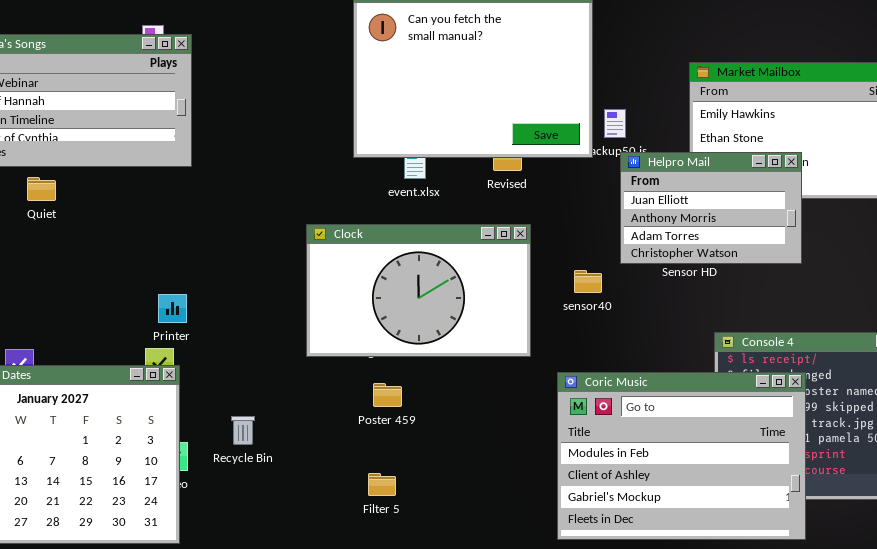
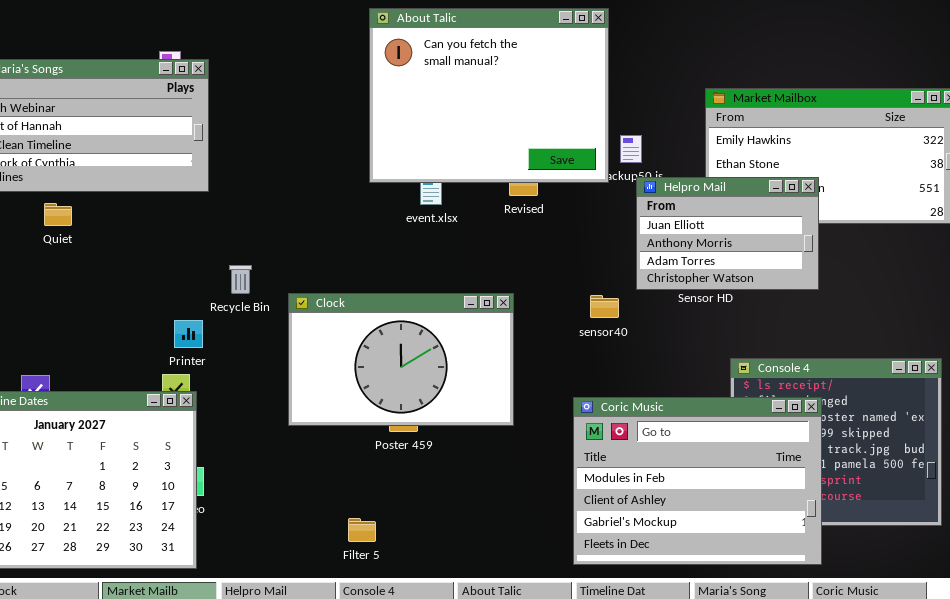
Clock: [306,224,531,357] -> [288,293,514,426], moved
Recycle Bin: [231,416,255,445] -> [229,265,252,294], moved
Filter 5: [368,473,396,496] -> [348,518,376,542], moved

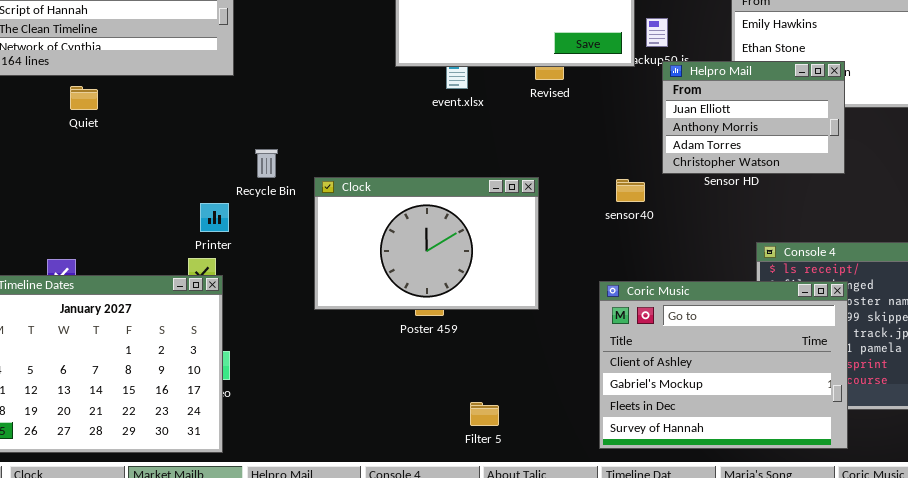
Coric Music: [573,397,822,565] -> [599,281,848,449], scrolled down 1 row
Filter 5: [348,518,376,542] -> [470,402,499,426], moved

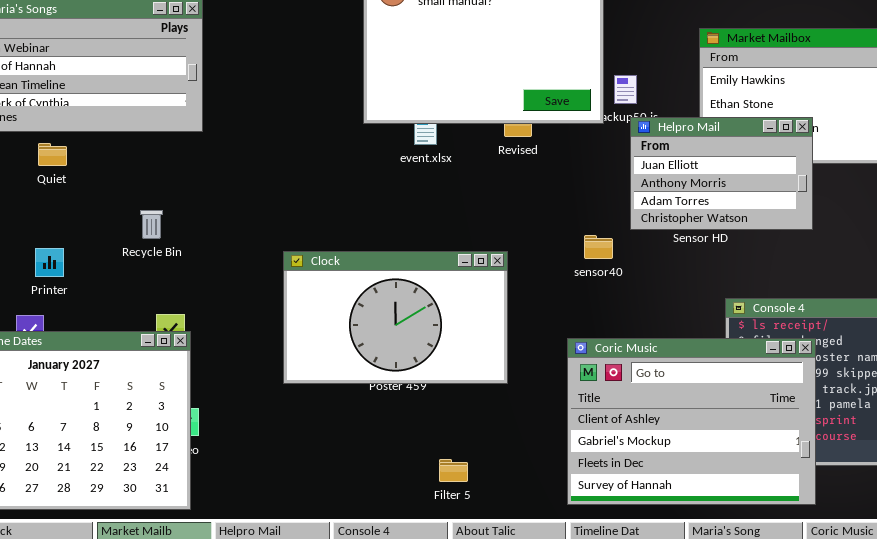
Recycle Bin: [255,149,278,178] -> [140,210,163,239], moved
Clock: [314,177,539,310] -> [283,251,508,384], moved
Printer: [200,203,229,232] -> [35,248,64,277], moved

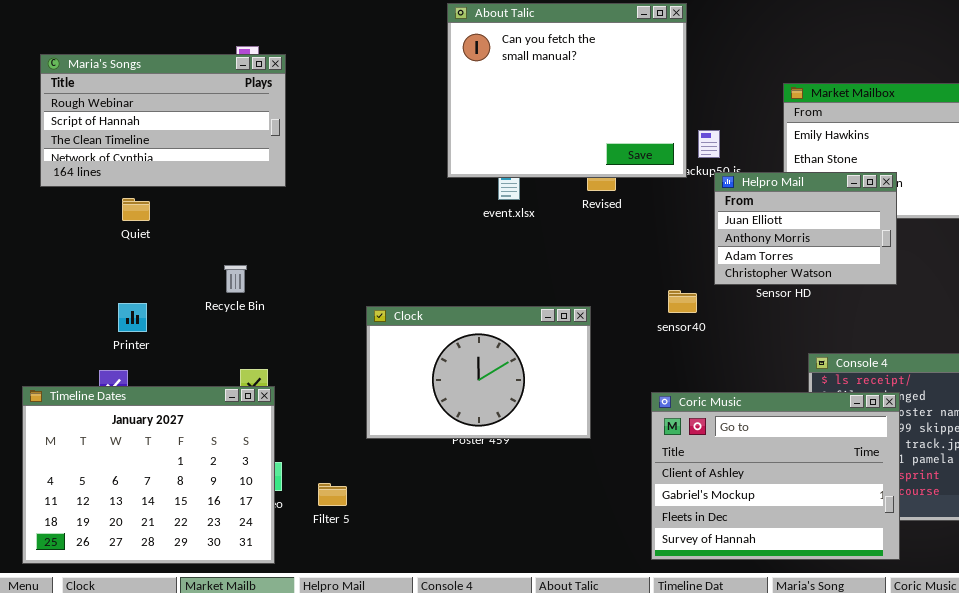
Filter 5: [439,459,468,482] -> [318,483,347,506], moved

